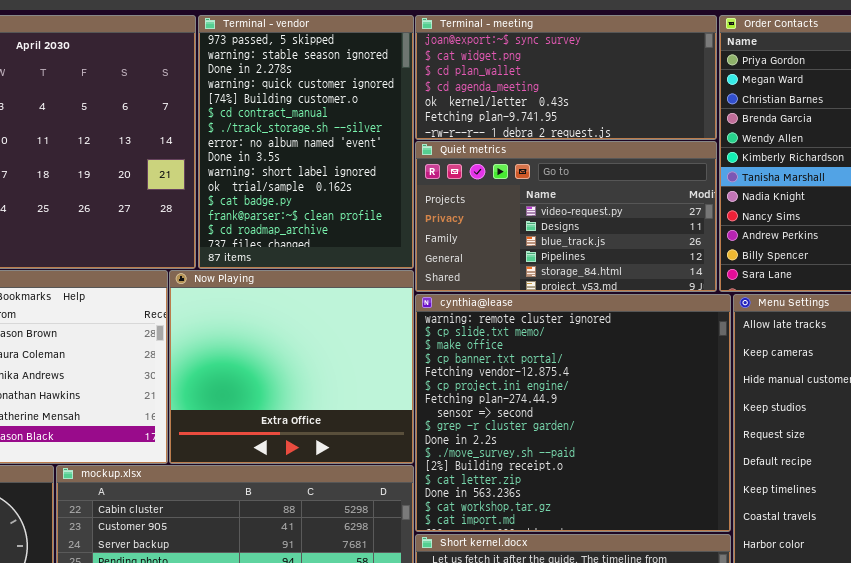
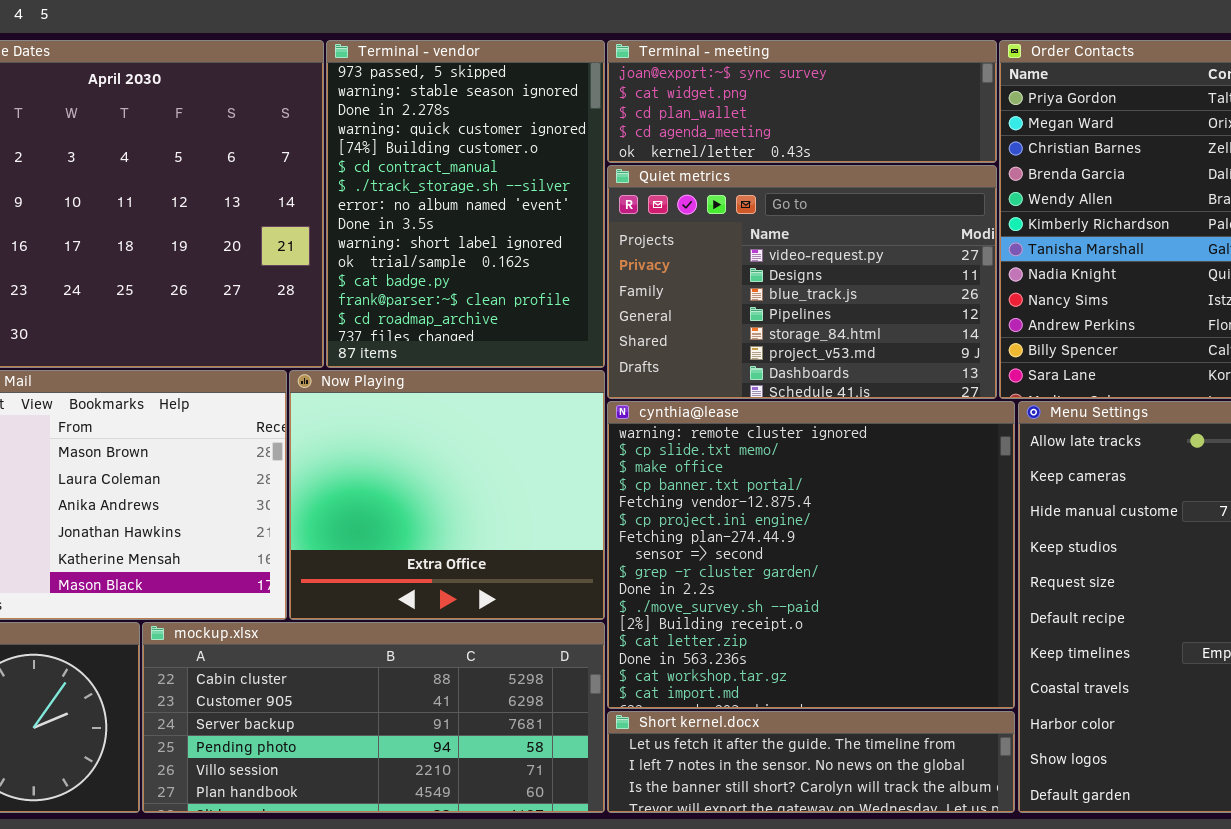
Terminal - meeting: [415,15,717,140] -> [607,40,997,163], resized
Quiet metrics: [415,141,717,292] -> [607,165,997,399], resized

